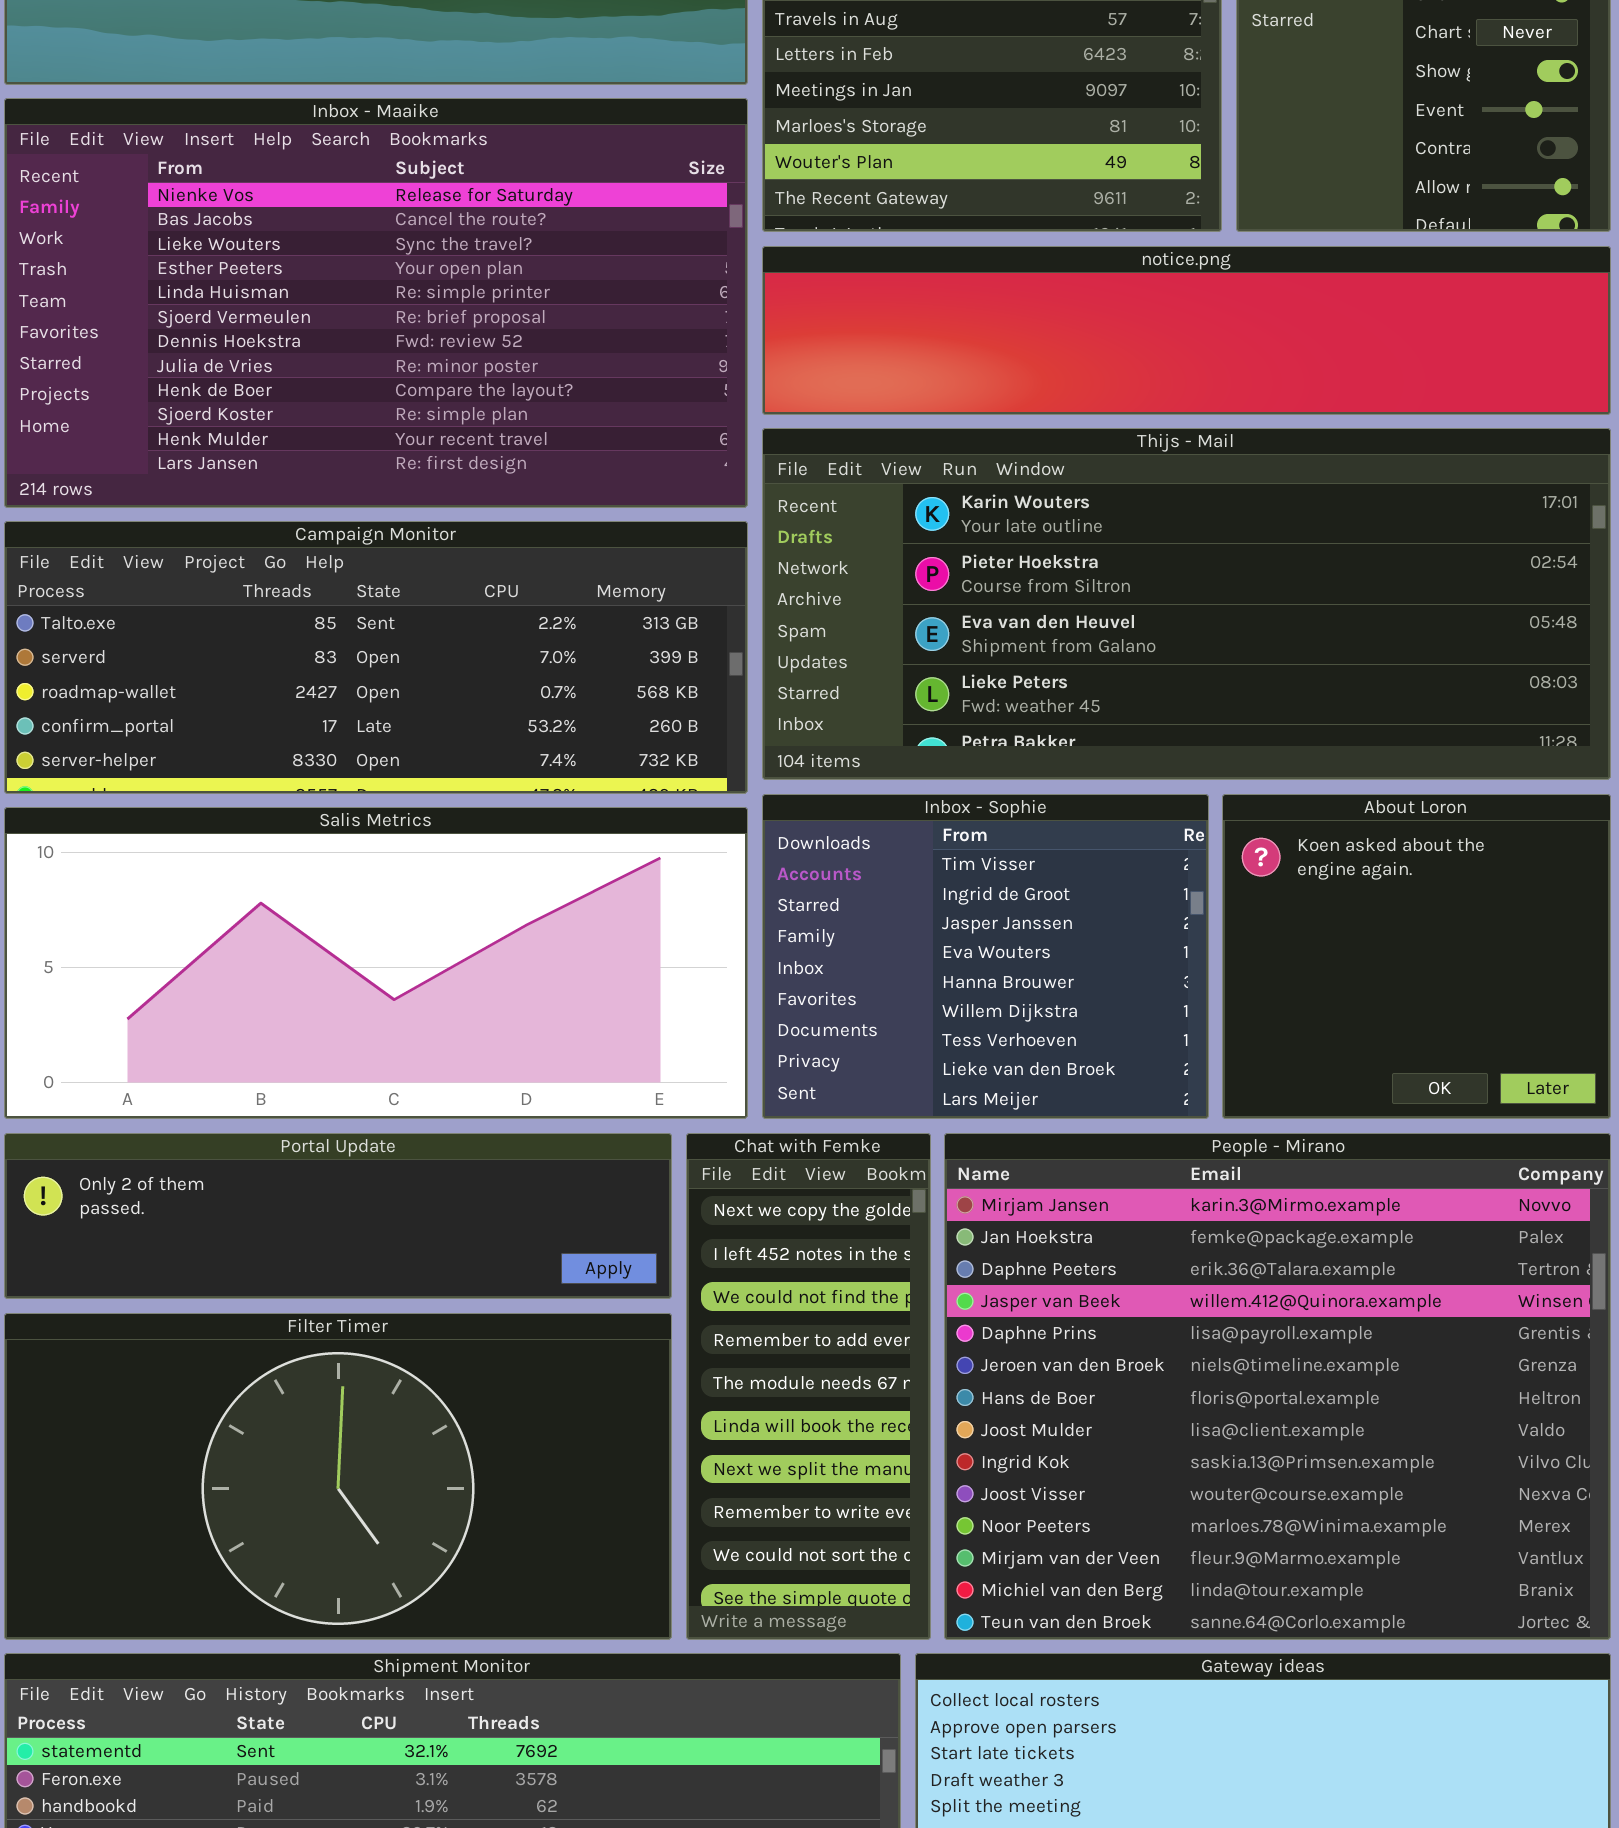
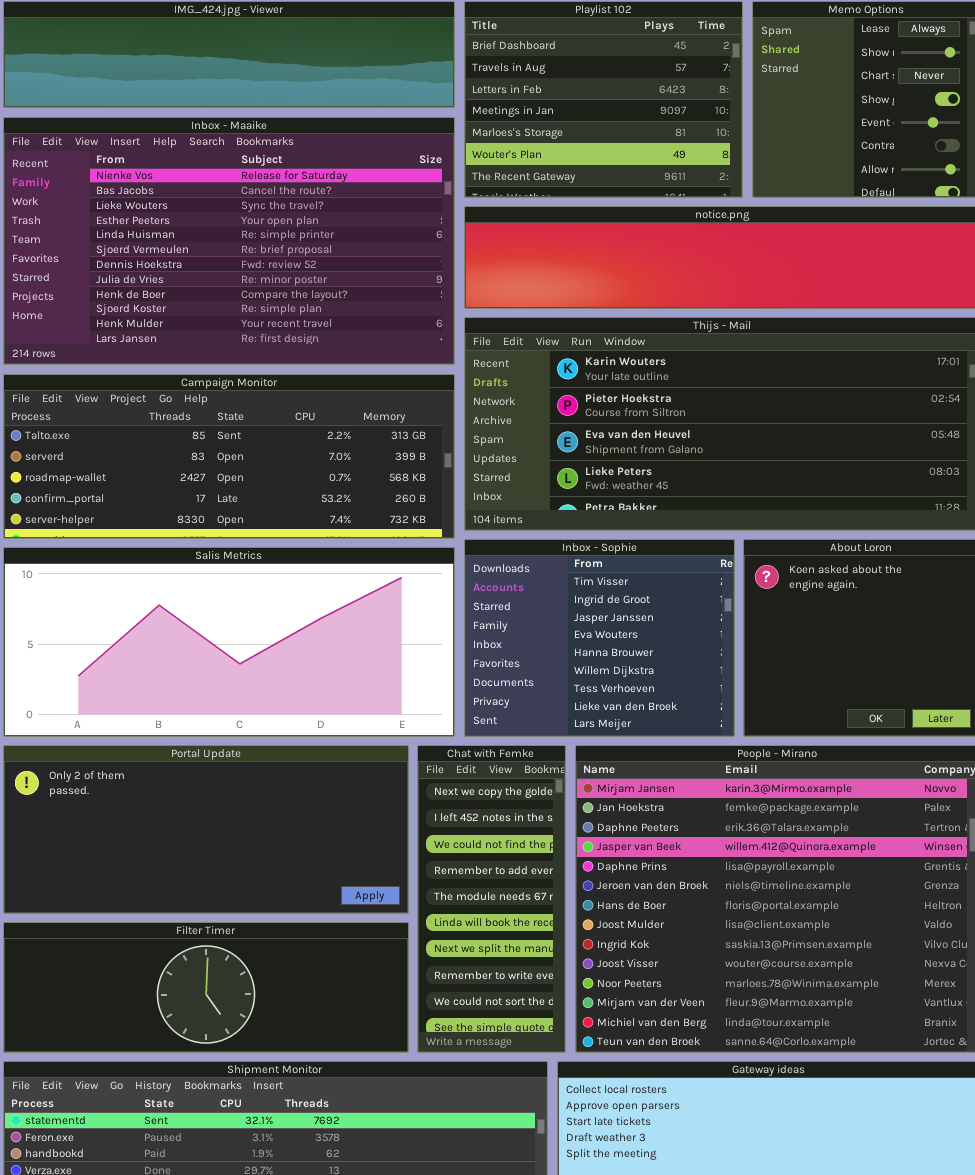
Portal Update: [4,1133,672,1299] -> [3,745,409,914], resized
Filter Timer: [4,1313,672,1640] -> [3,922,409,1053], resized

